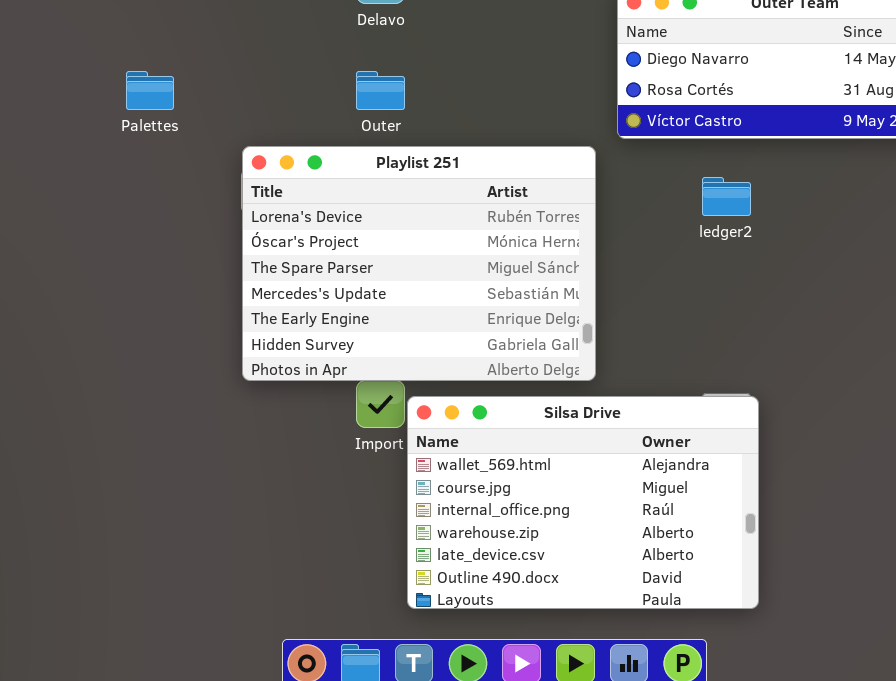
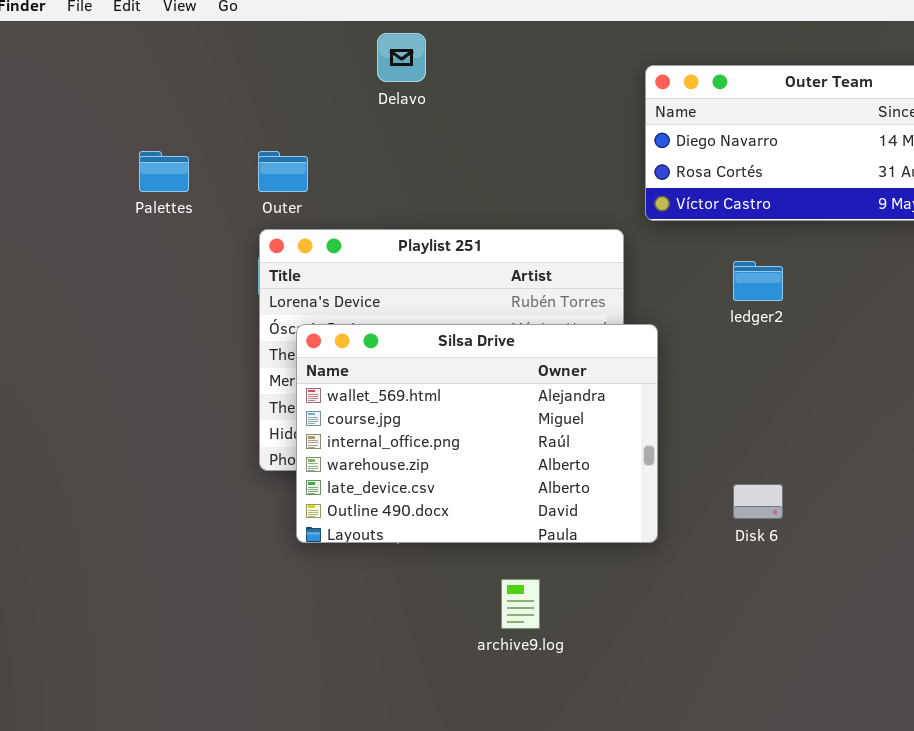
Outer: [356,71,405,110] -> [258,151,308,192], moved
Silsa Drive: [407,396,759,609] -> [296,324,658,543], moved

